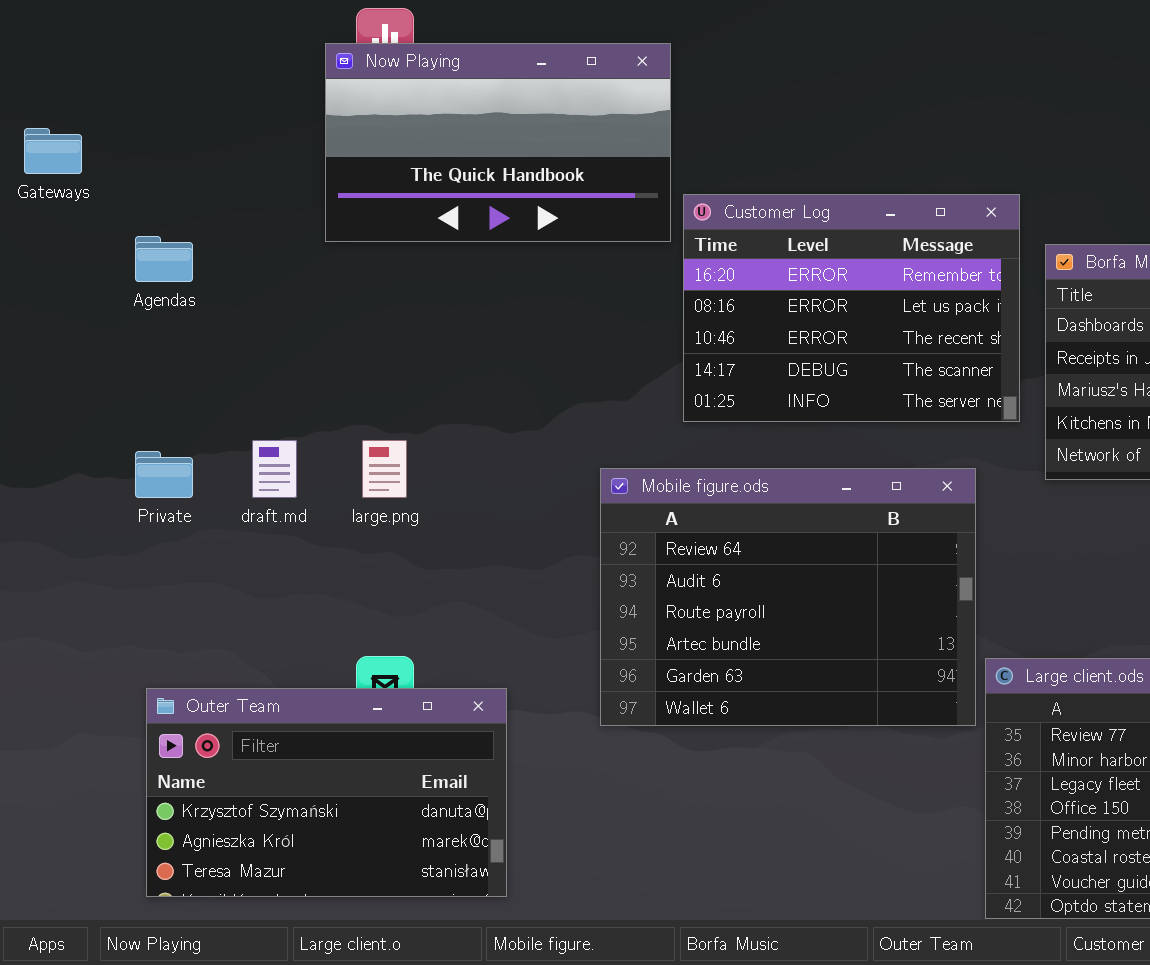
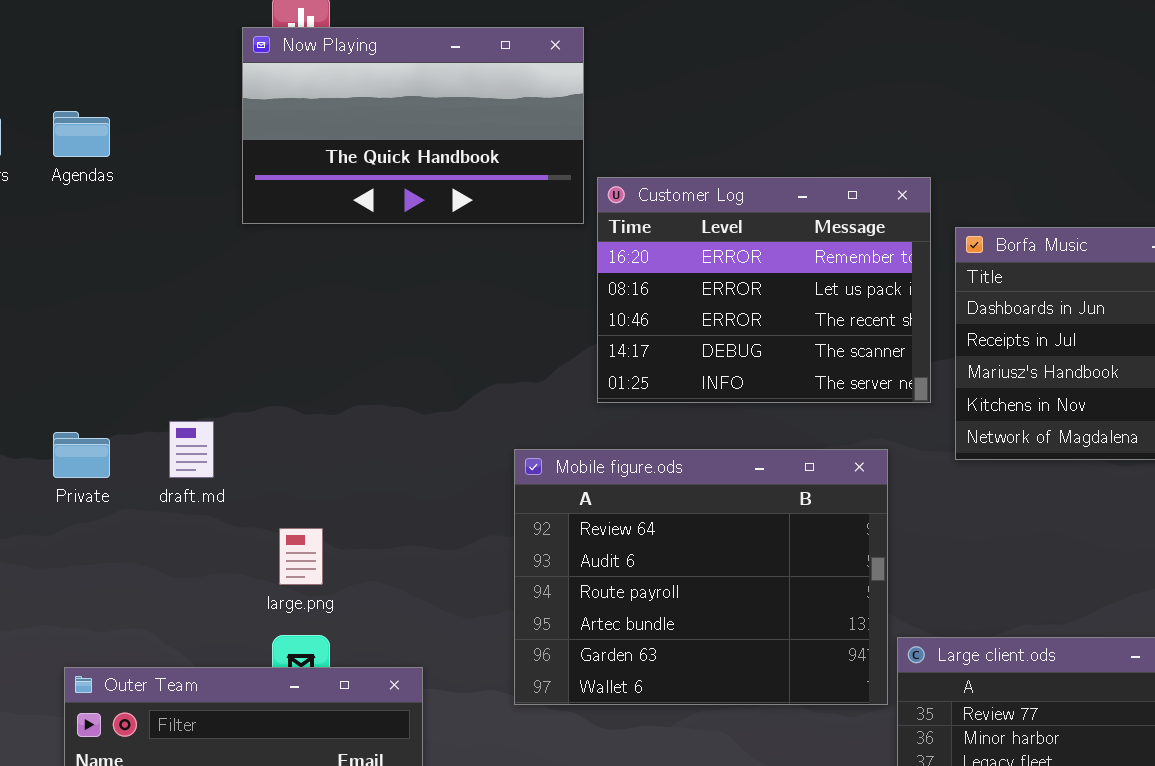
Agendas: [135,236,193,282] -> [53,111,110,157], moved
large.png: [362,440,407,498] -> [279,528,323,585], moved

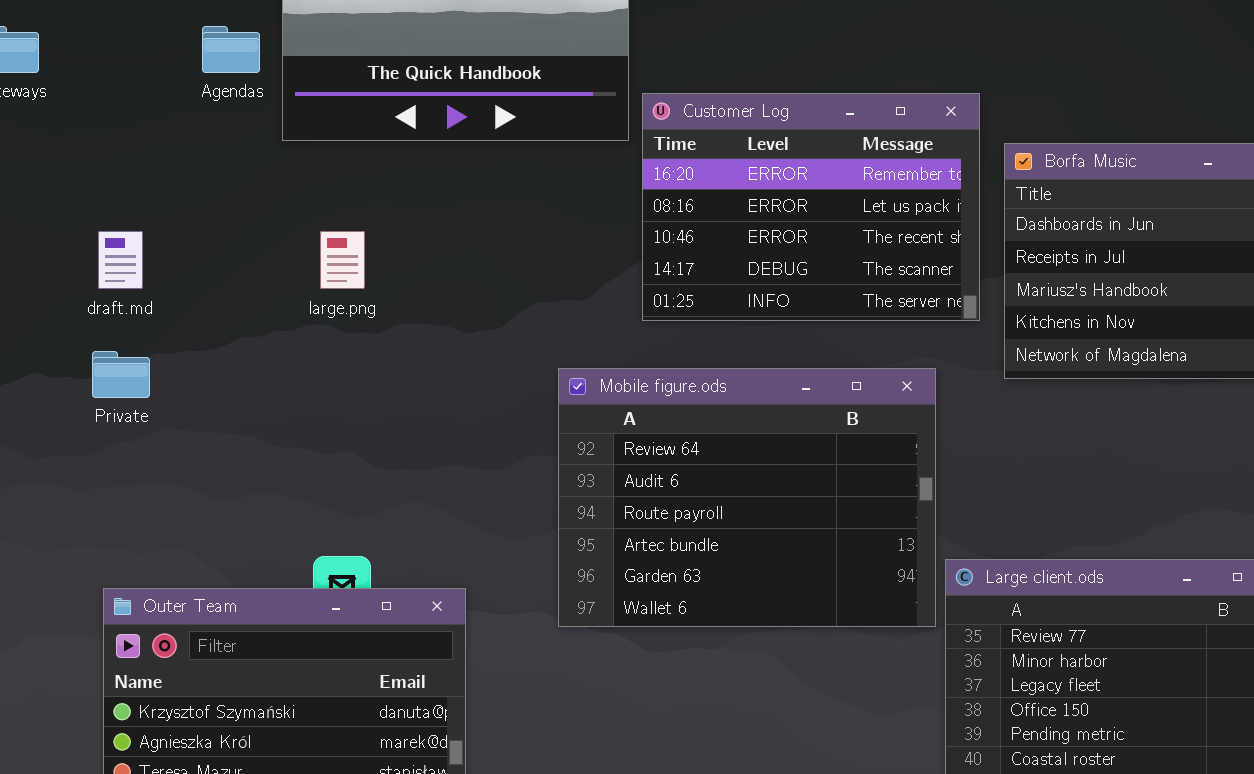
Agendas: [53,111,110,157] -> [202,26,260,73], moved
draft.md: [169,421,214,478] -> [98,231,143,289], moved
large.png: [279,528,323,585] -> [320,231,365,289], moved

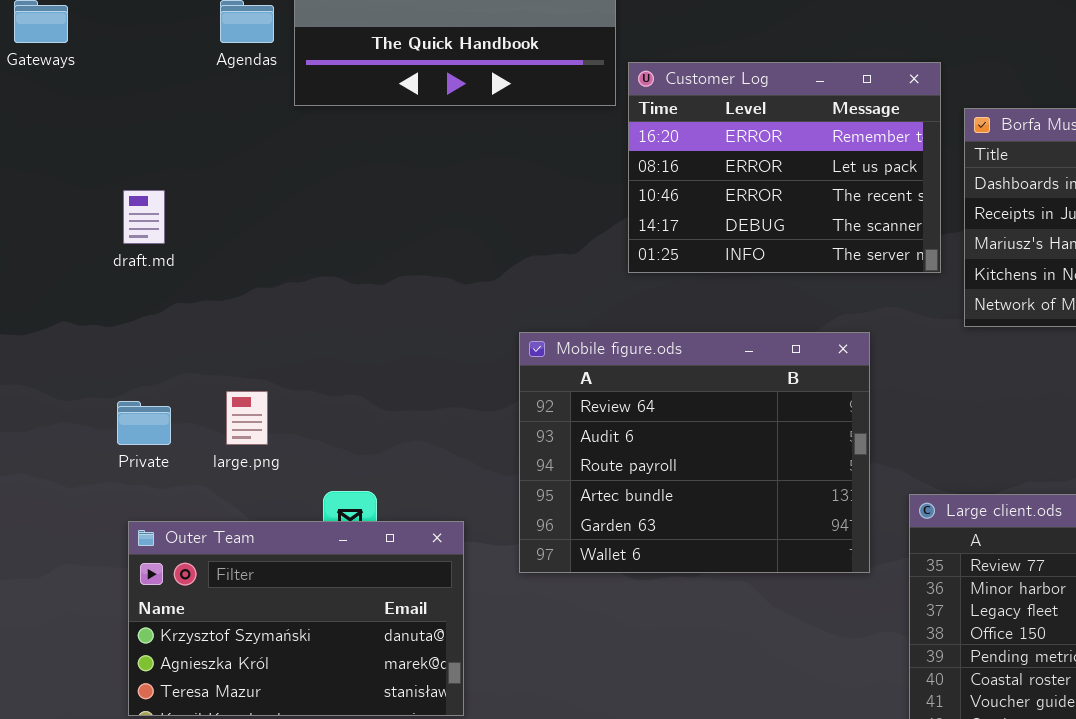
large.png: [320,231,365,289] -> [226,391,268,445], moved
Private: [92,351,150,398] -> [117,401,171,445], moved
Mobile figure.ods: [558,368,936,627] -> [519,332,870,573], moved

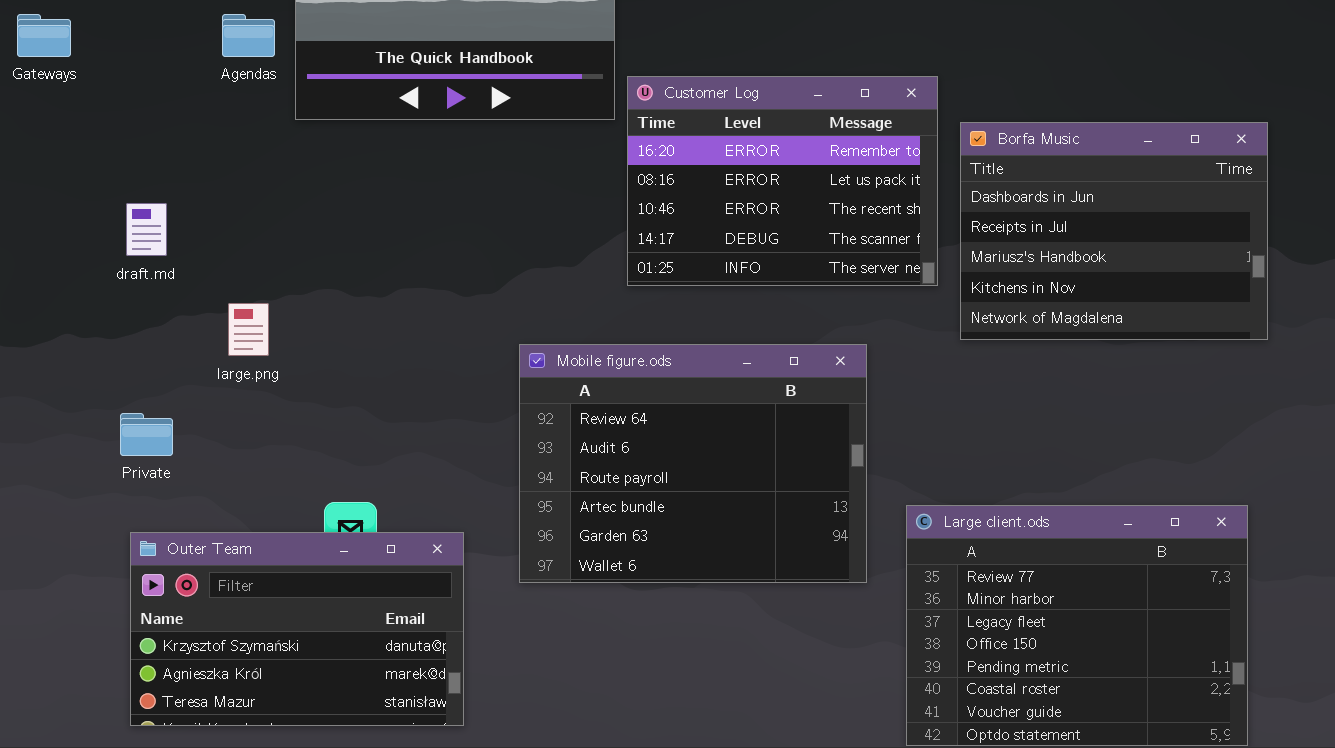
large.png: [226,391,268,445] -> [228,303,269,356], moved

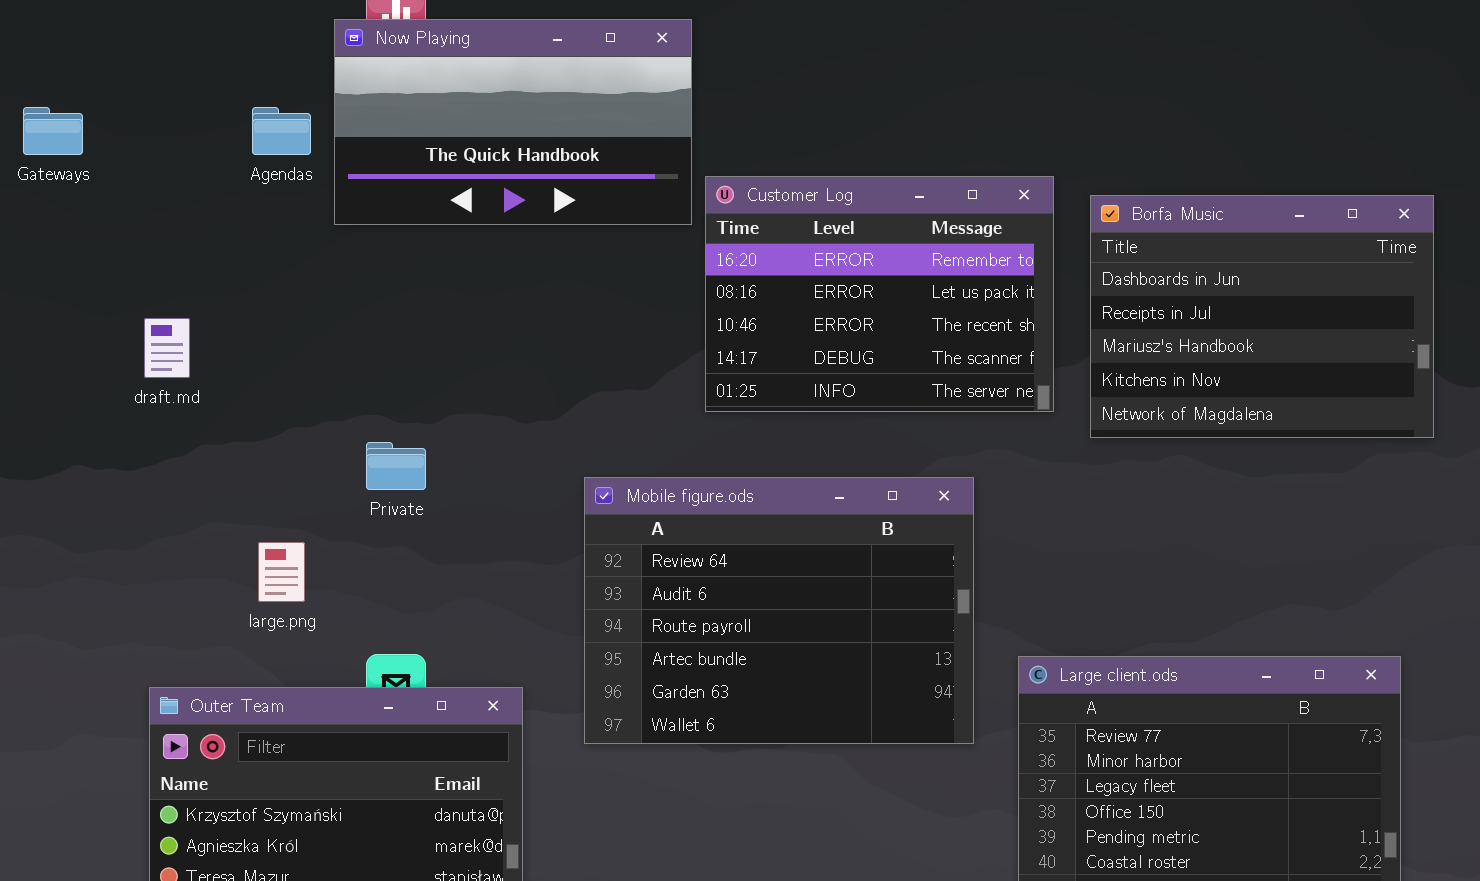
Borfa Music: [960,122,1268,340] -> [1090,195,1434,438], moved
large.png: [228,303,269,356] -> [258,542,305,602], moved
Private: [120,413,173,456] -> [366,442,426,490], moved

